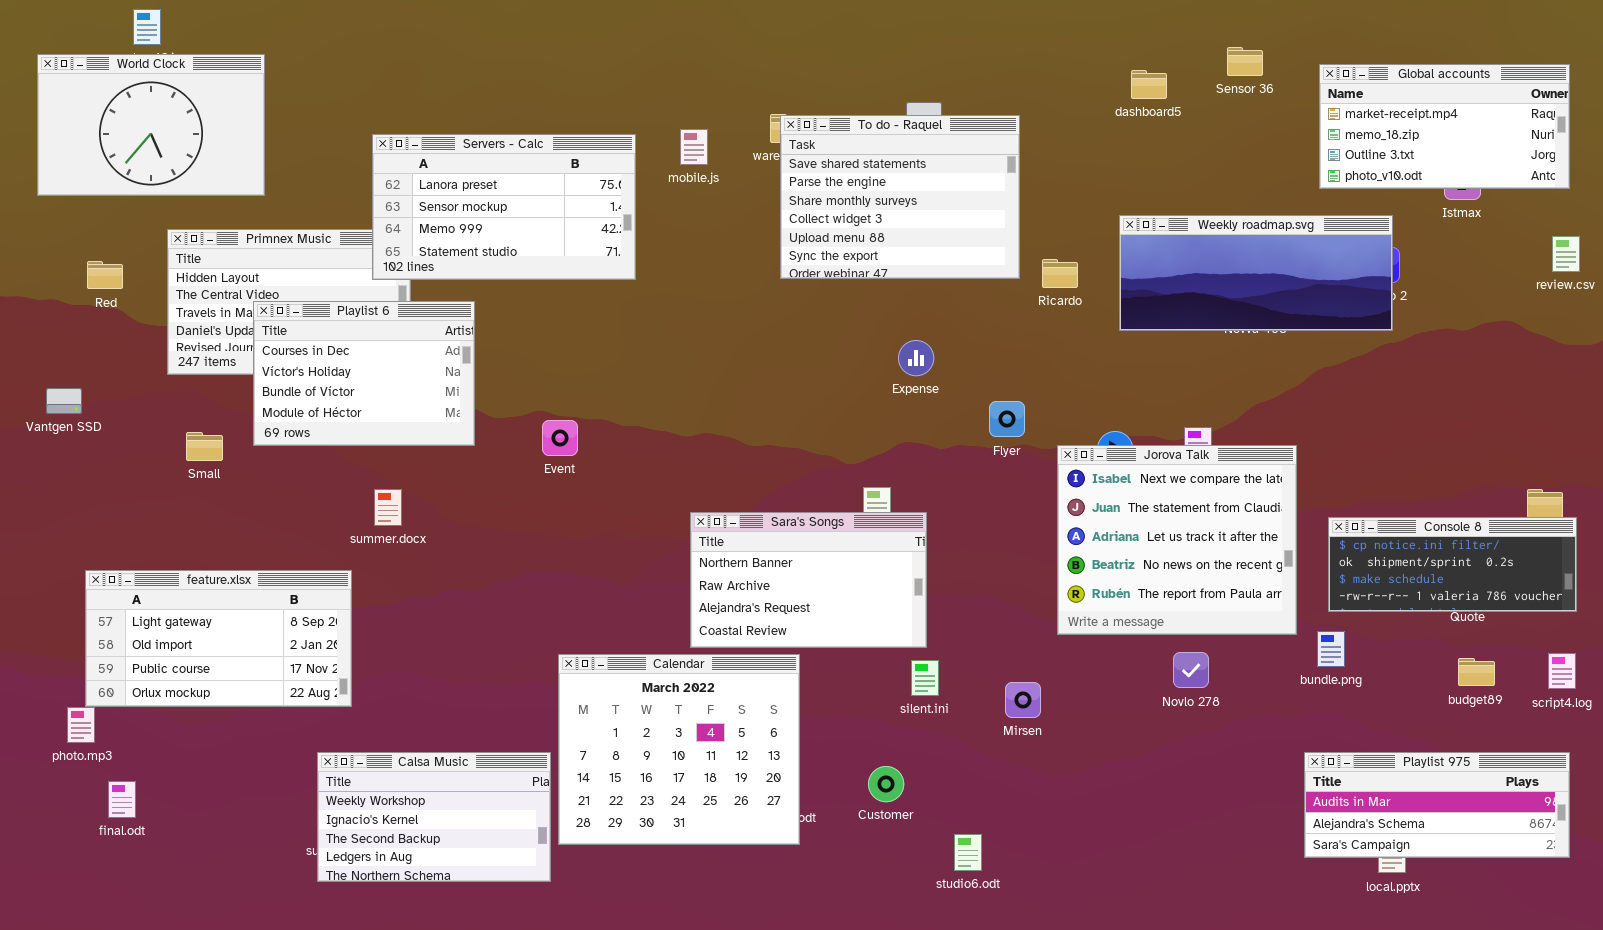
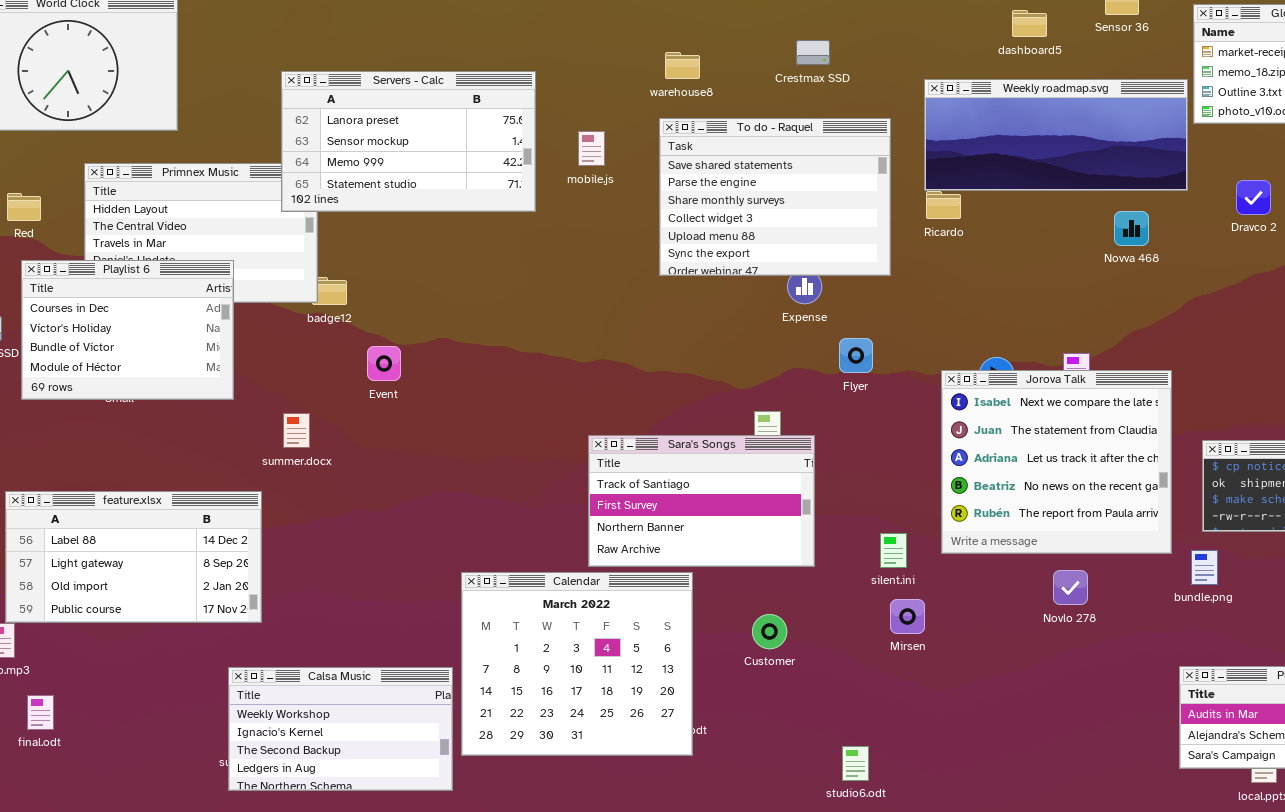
To do - Raquel: [780,115,1020,279] -> [659,118,891,276], moved
mobile.js: [680,129,708,165] -> [578,131,605,166], moved
Weekly roadmap.svg: [1119,215,1393,331] -> [924,79,1188,191], moved
Playlist 6: [253,301,475,446] -> [21,260,234,400], moved
Flyer: [989,401,1025,437] -> [839,338,873,373], moved
Event: [542,420,578,456] -> [367,346,401,381], moved
Sara's Songs: [690,512,927,648] -> [588,435,815,567], scrolled up 2 rows
feature.xlsx: [85,570,352,707] -> [5,491,262,623], scrolled up 1 row
silent.ini: [911,660,939,696] -> [880,533,907,568], moved
Customer: [868,766,904,802] -> [752,614,787,649], moved

